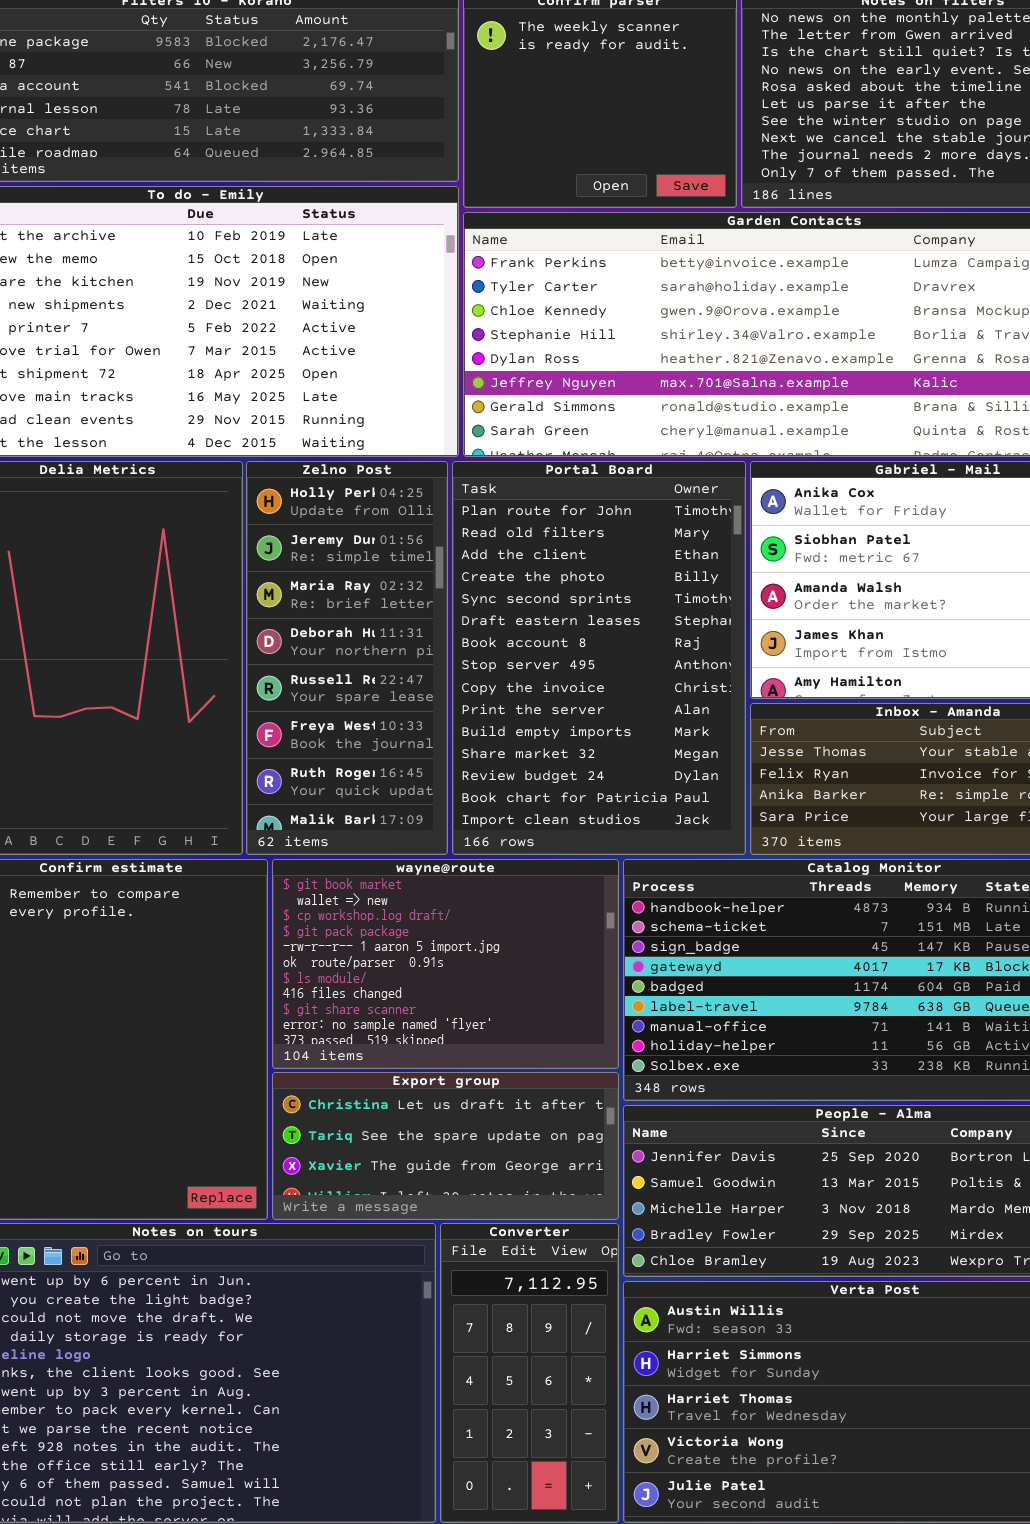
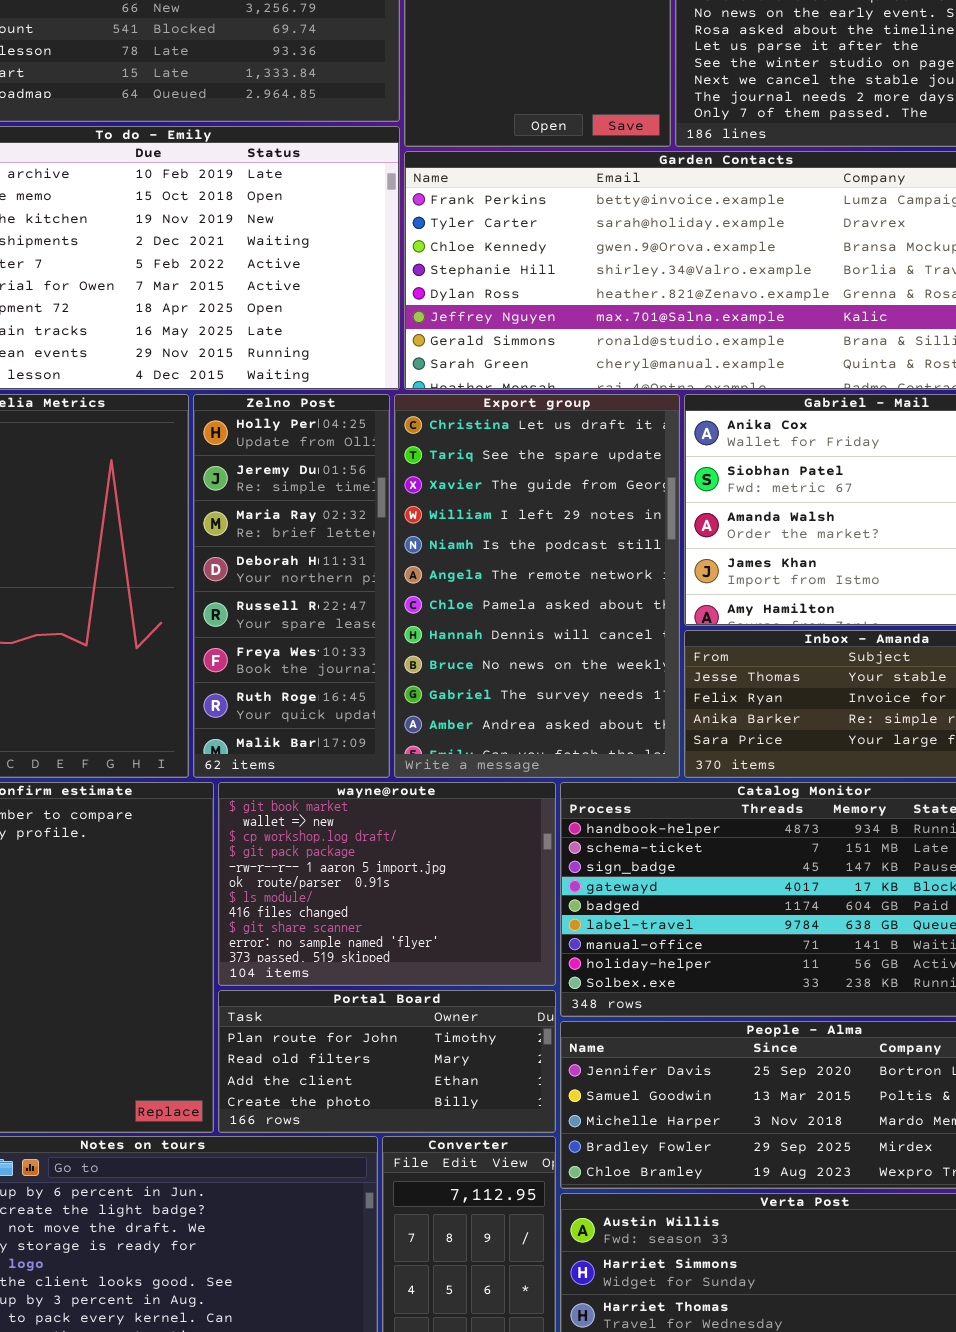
Portal Board: [452,461,746,855] -> [218,990,556,1133], moved, resized
Export group: [272,1072,619,1220] -> [394,394,680,778], moved, resized

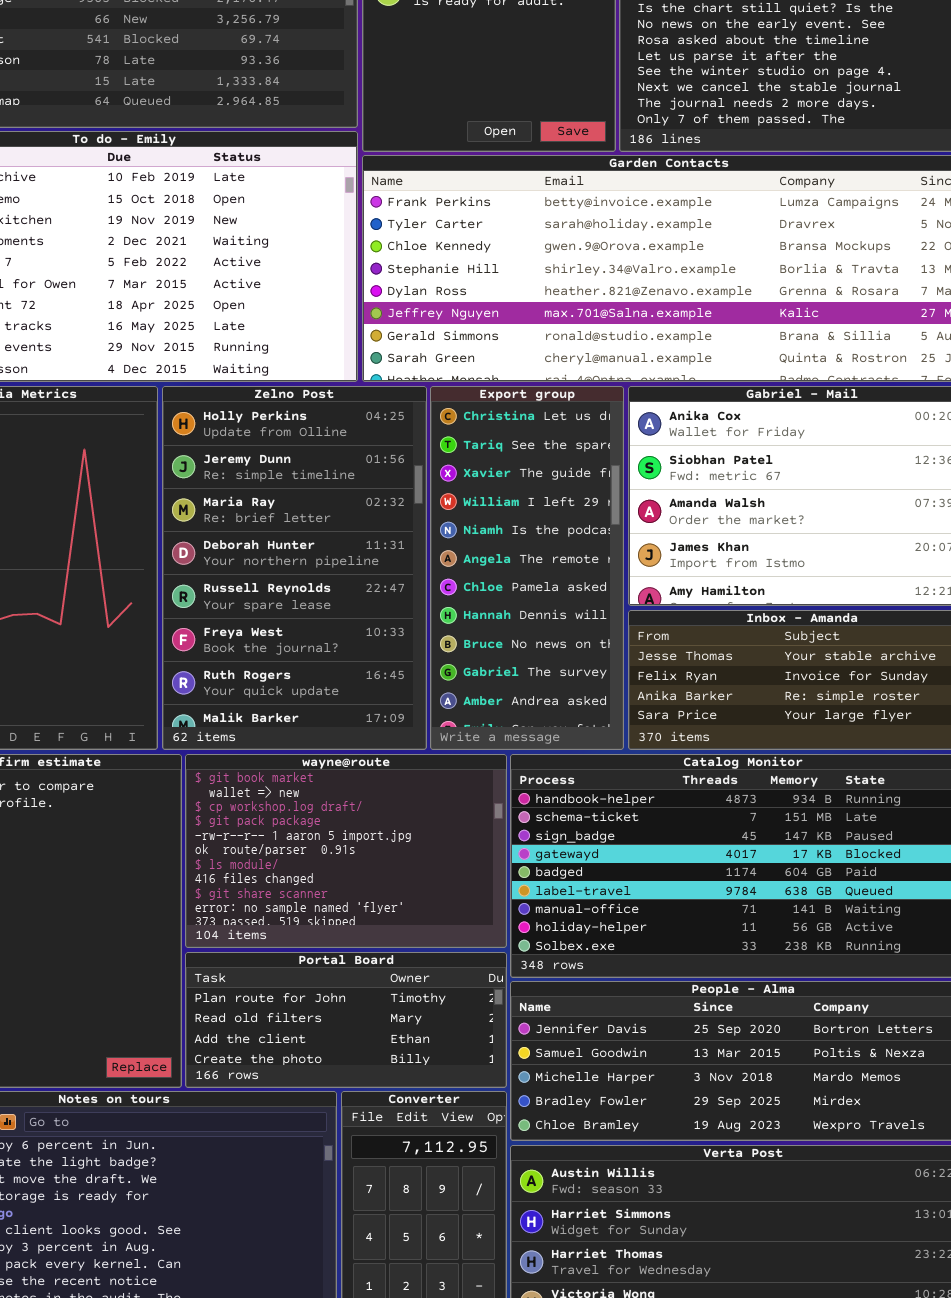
Zelno Post: [193,394,390,778] -> [162,386,427,750], resized
Export group: [394,394,680,778] -> [430,386,624,750], resized

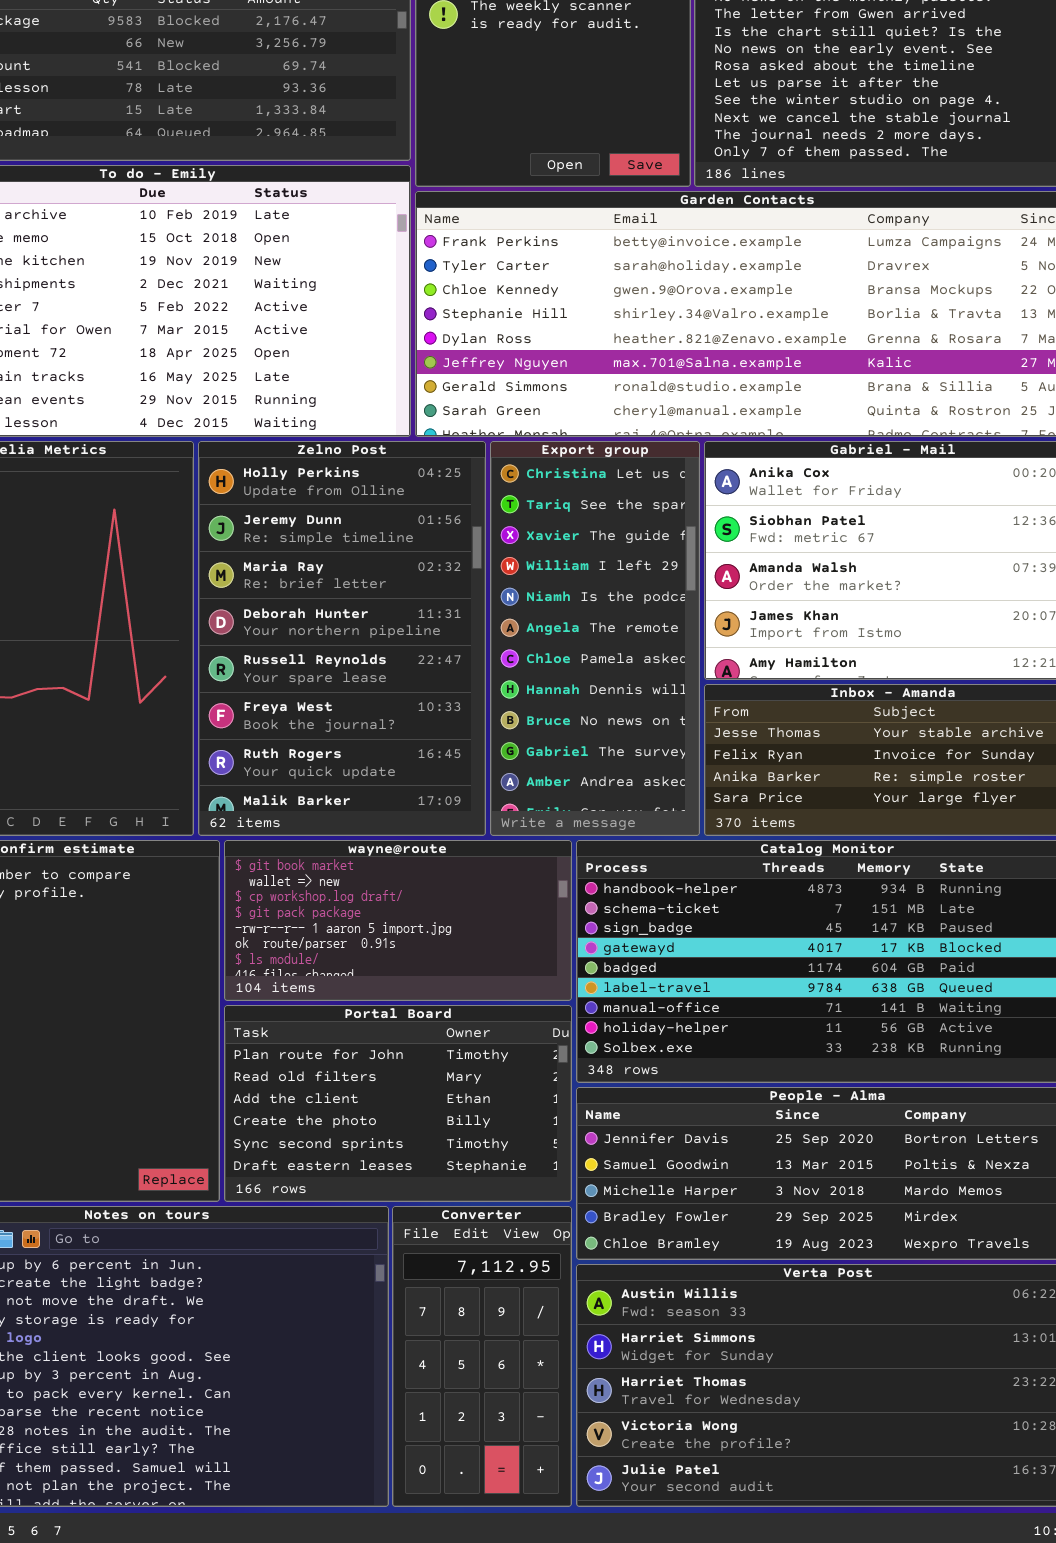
wayne@route: [185,754,507,948] -> [224,840,572,1001], resized
Portal Board: [185,952,507,1088] -> [224,1005,572,1202], resized

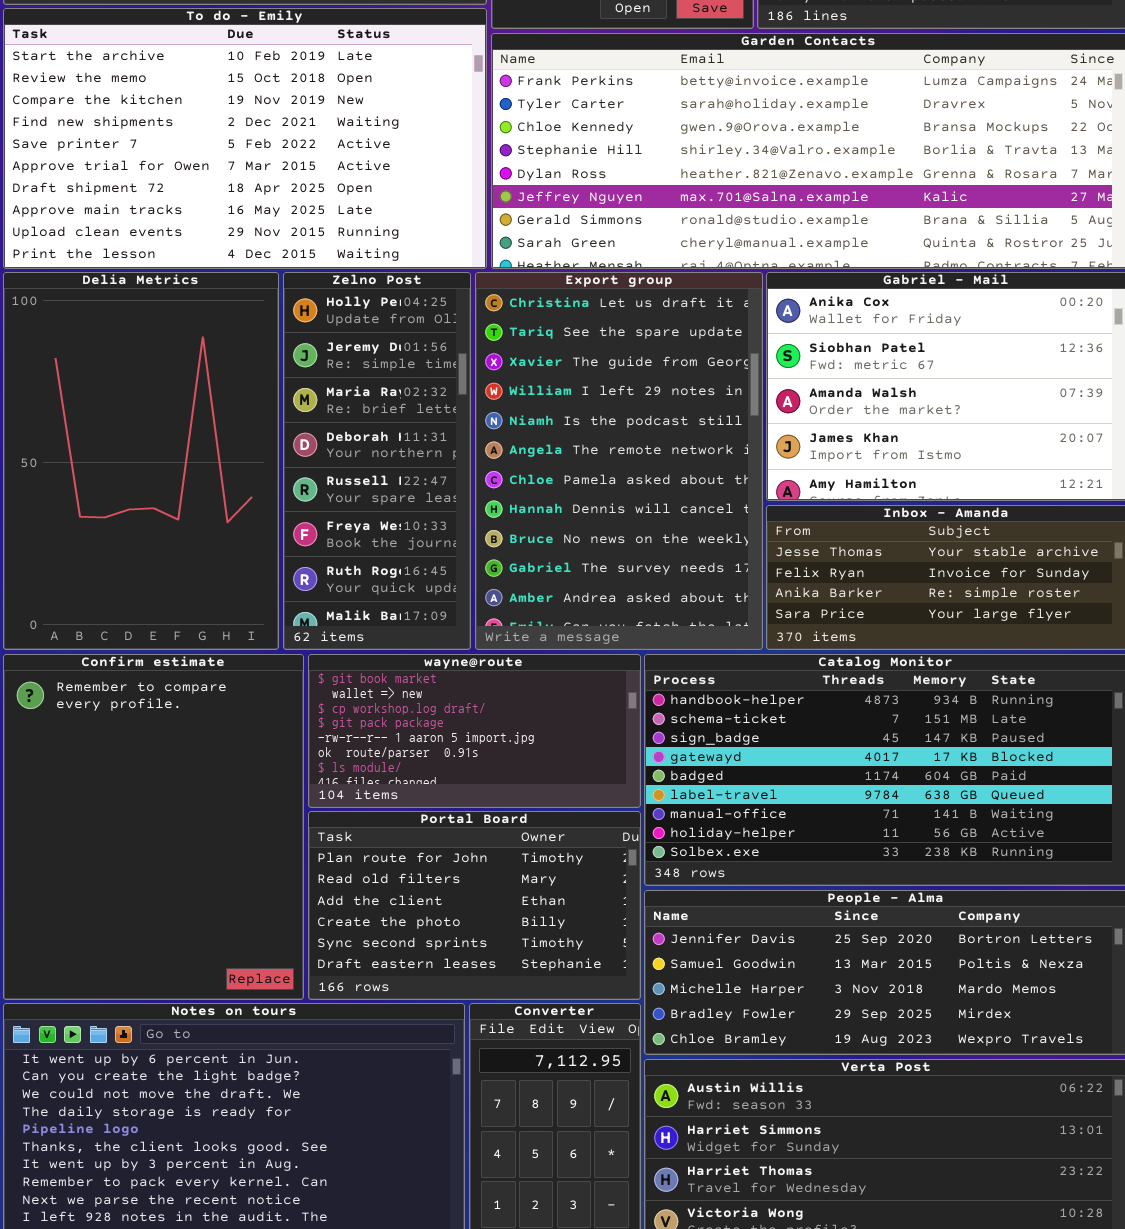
Zelno Post: [198,441,486,836] -> [283,272,471,650], resized
Export group: [490,441,700,836] -> [475,272,763,650], resized

